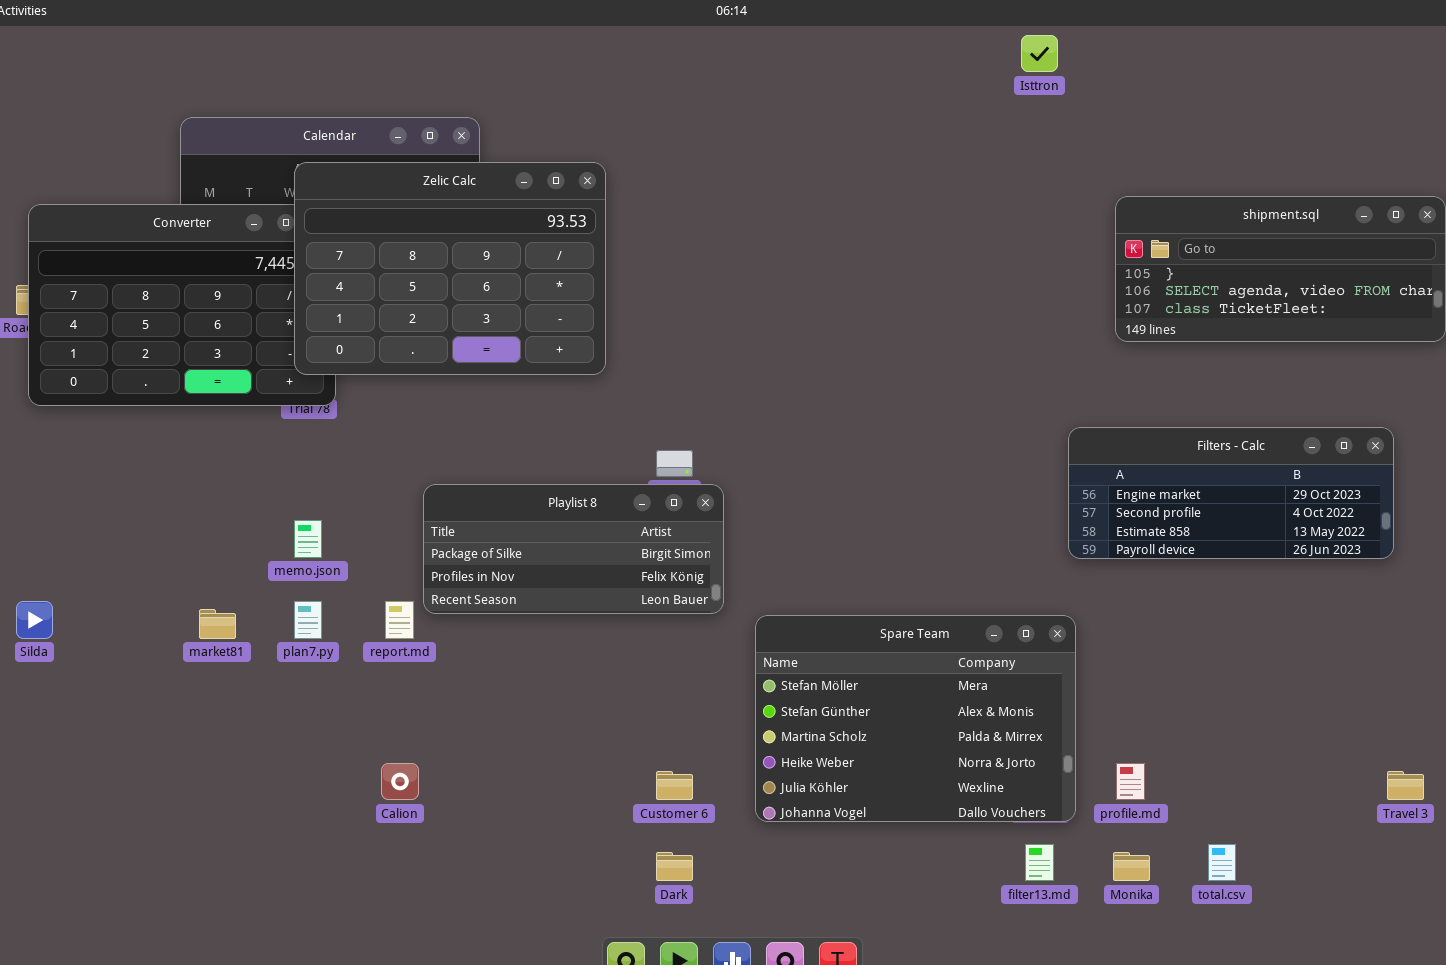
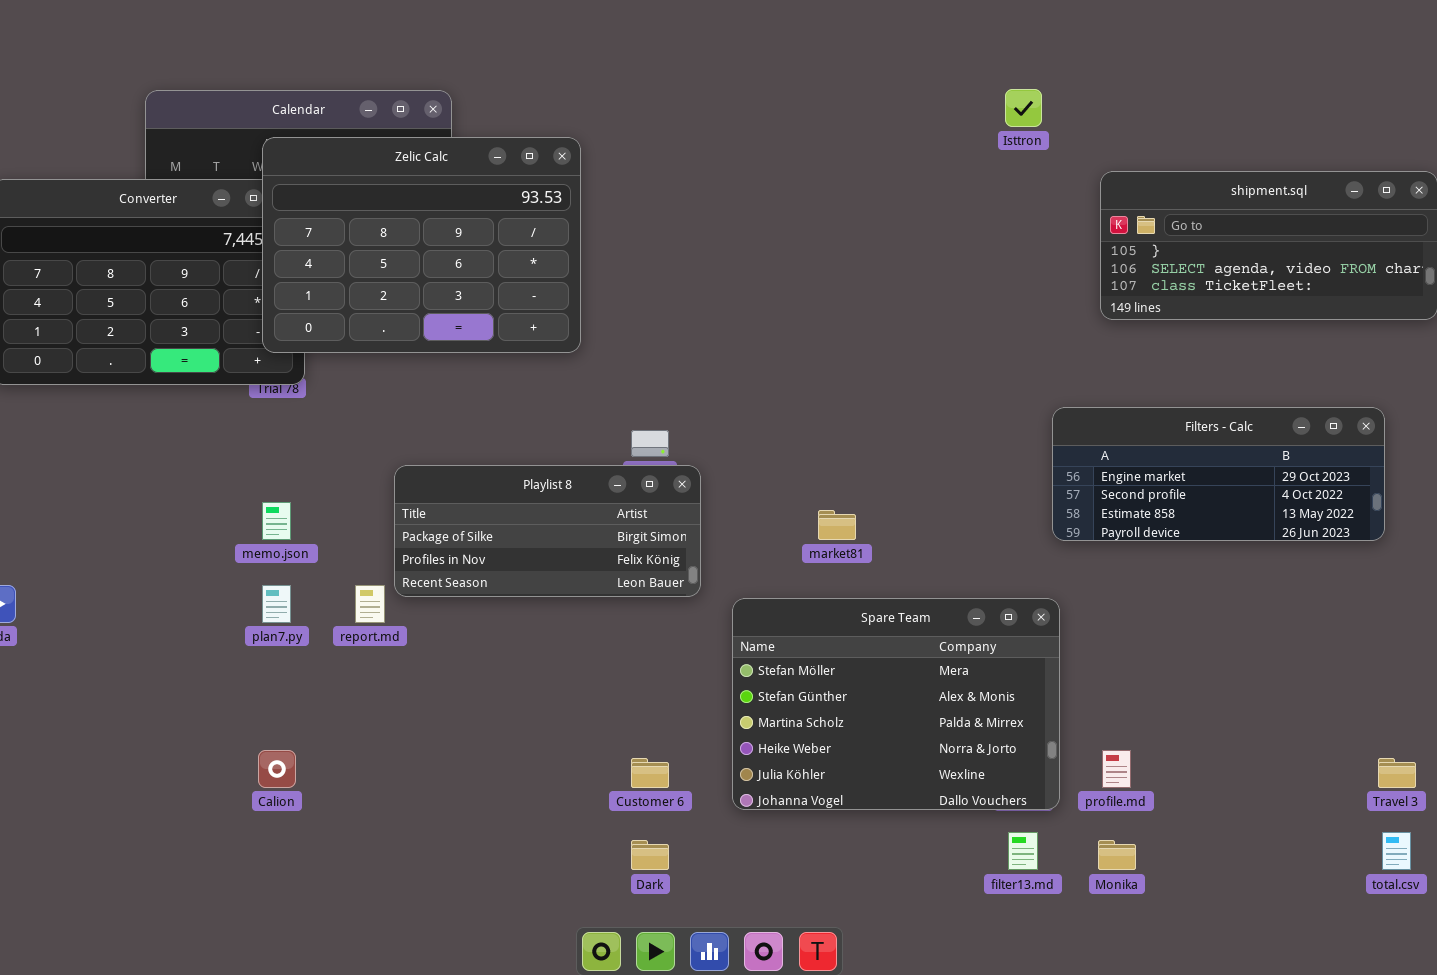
Isttron: [1021,35,1058,72] -> [1005,89,1042,127], moved
market81: [199,609,236,639] -> [818,510,856,540], moved
Calion: [381,763,419,800] -> [258,750,296,788], moved
total.csv: [1208,844,1236,881] -> [1382,832,1411,870], moved

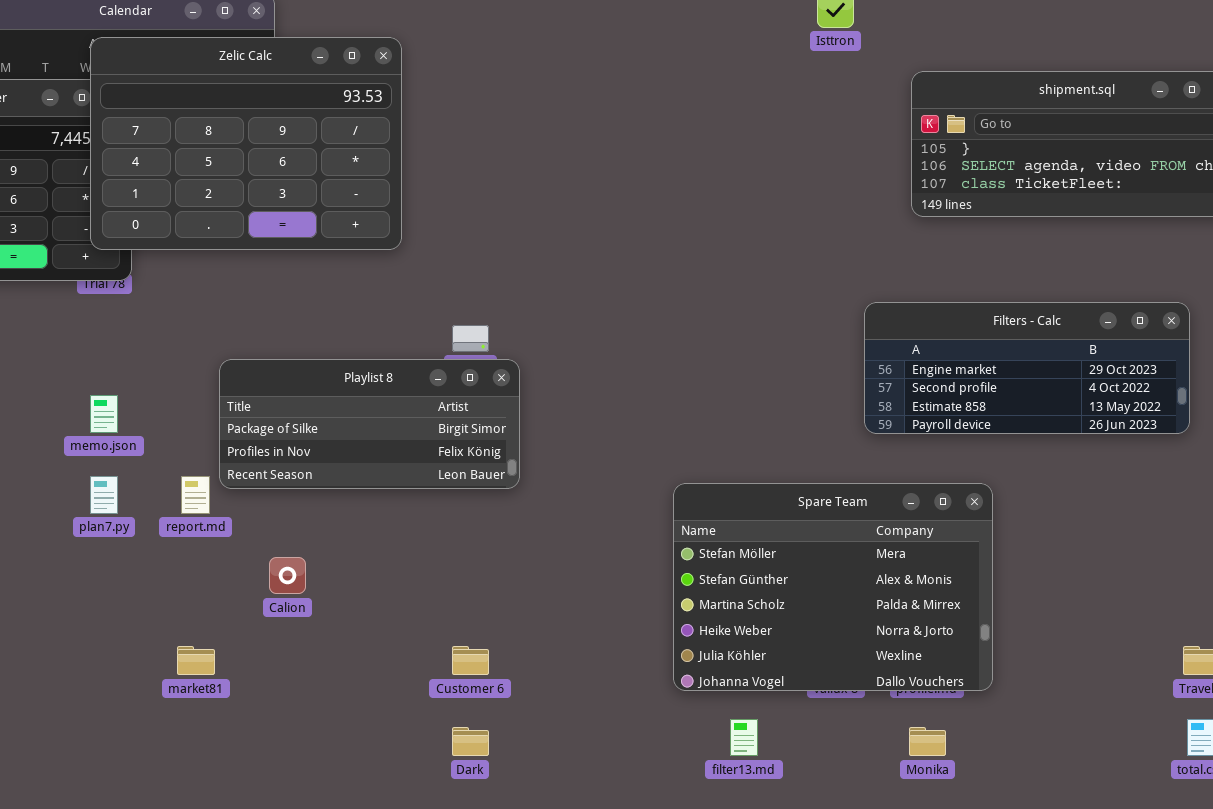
market81: [818,510,856,540] -> [177,646,215,675], moved
Spare Team: [732,598,1060,810] -> [673,483,993,691], moved
Calion: [258,750,296,788] -> [269,557,306,594], moved
filter13.md: [1008,832,1038,870] -> [730,719,758,756], moved

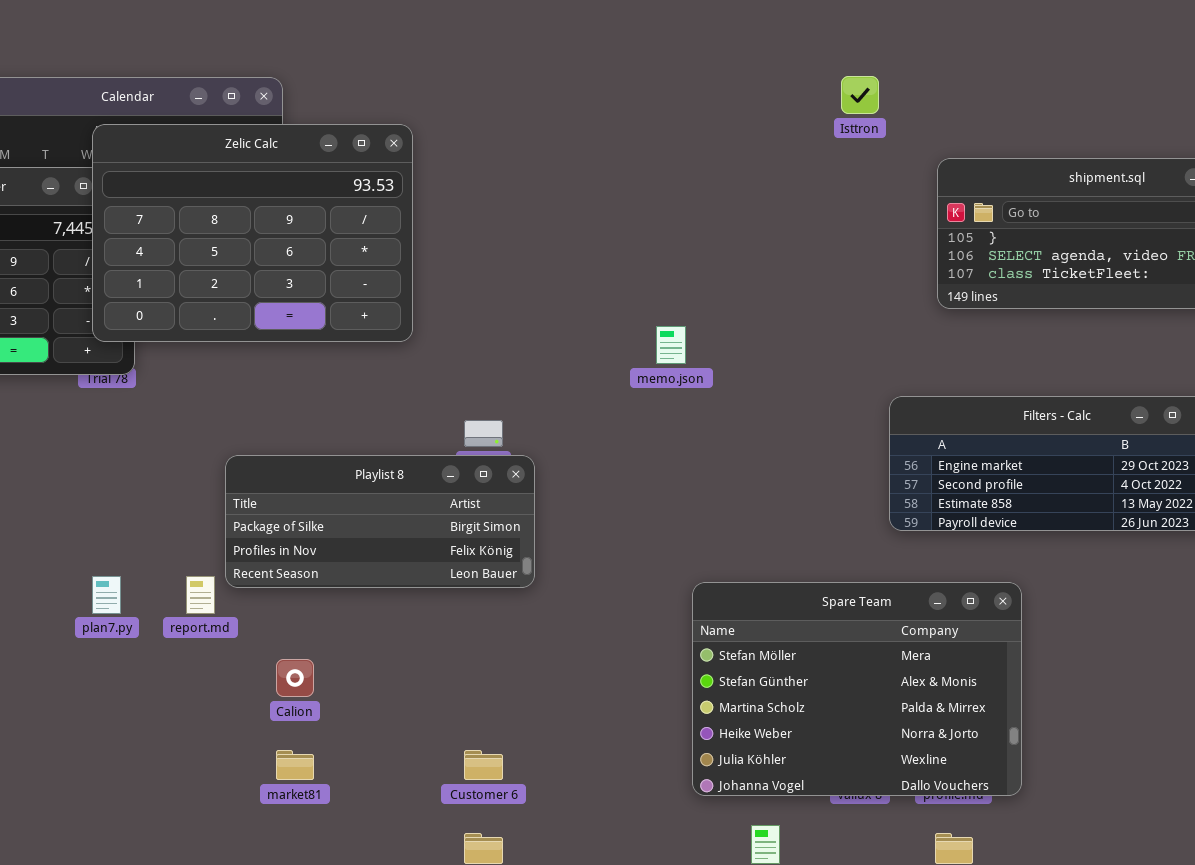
memo.json: [90,395,118,433] -> [656,326,686,364], moved
market81: [177,646,215,675] -> [276,750,314,780], moved

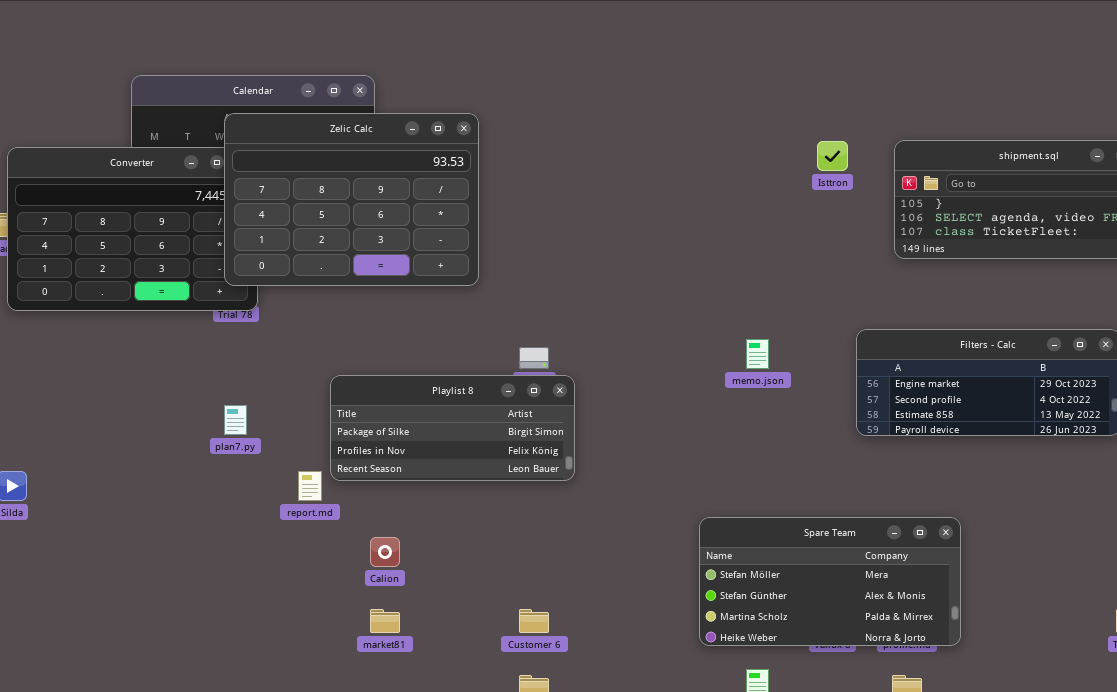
Isttron: [841,76,879,114] -> [817,141,848,171], moved
memo.json: [656,326,686,364] -> [746,339,769,369], moved
plan7.py: [92,576,121,614] -> [224,405,247,435], moved
Spare Team: [692,582,1022,796] -> [699,517,961,646], resized

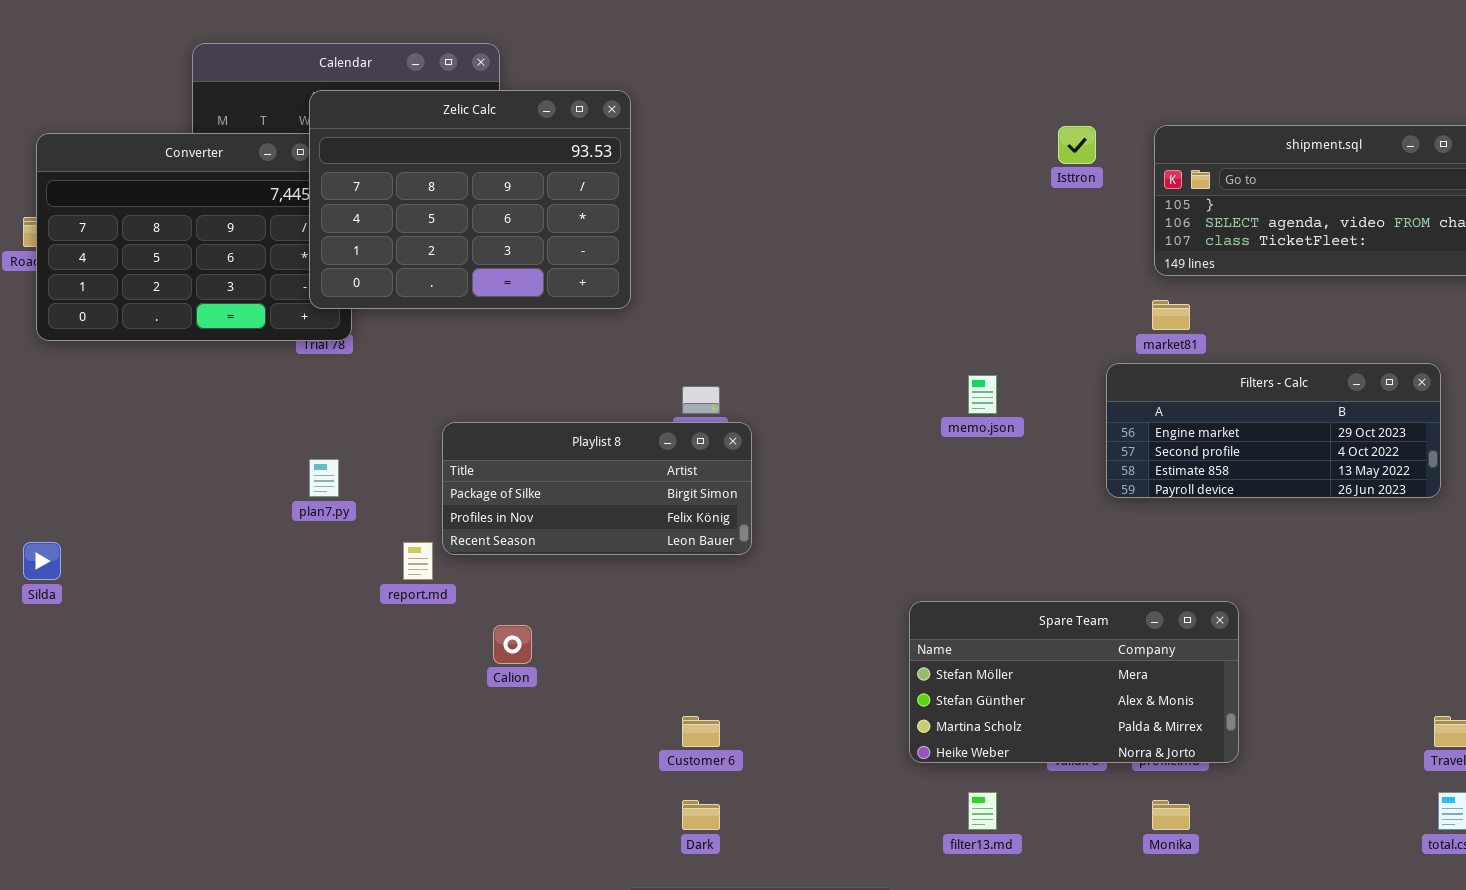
market81: [370,609,400,633] -> [1152,300,1190,330], moved

